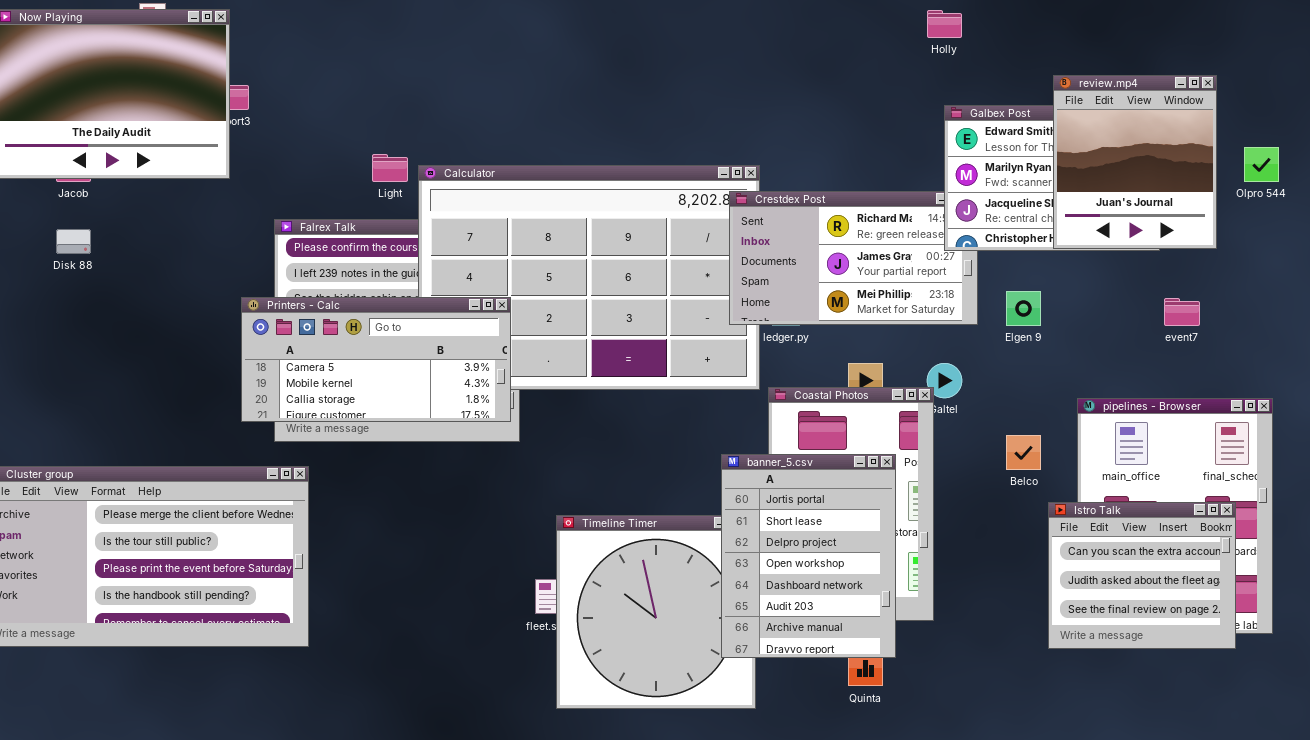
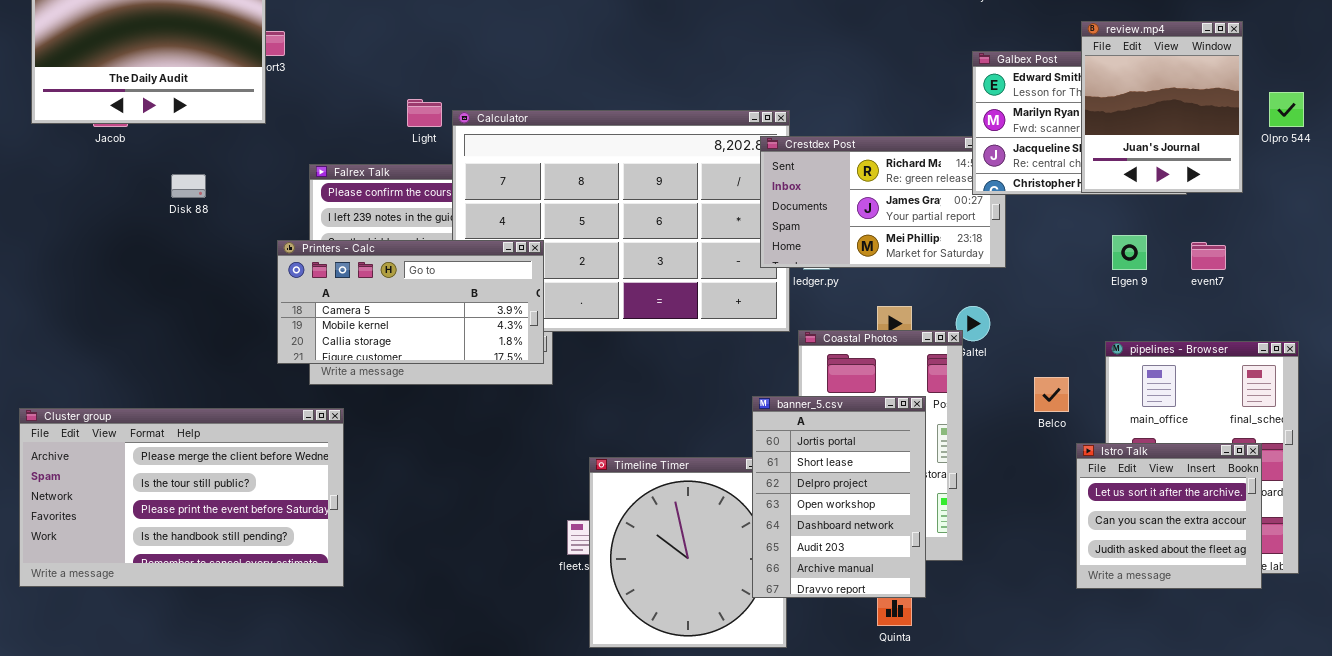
Disk 88: [56,229,91,254] -> [171,174,206,198], moved
Elgen 9: [1006,291,1041,326] -> [1112,235,1147,270], moved
Istro Talk: [1048,502,1236,649] -> [1076,443,1262,589], scrolled up 1 row

